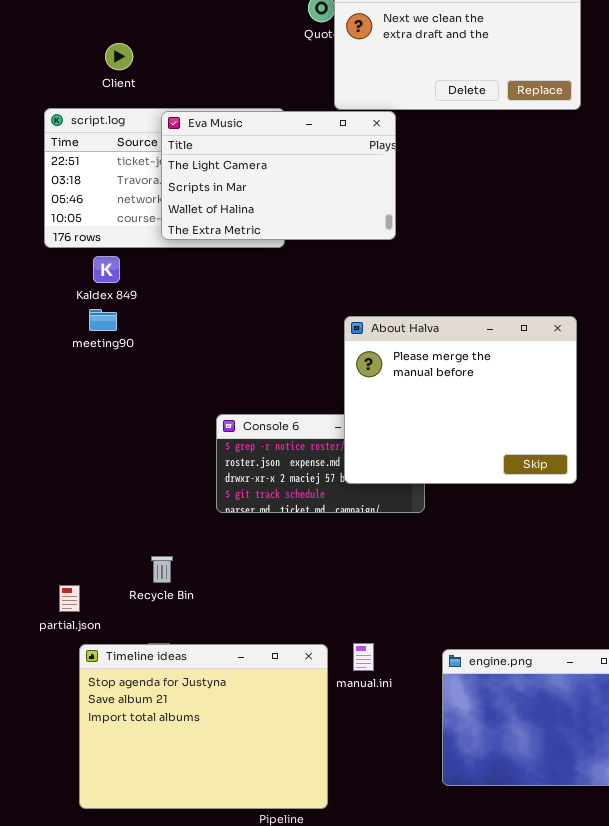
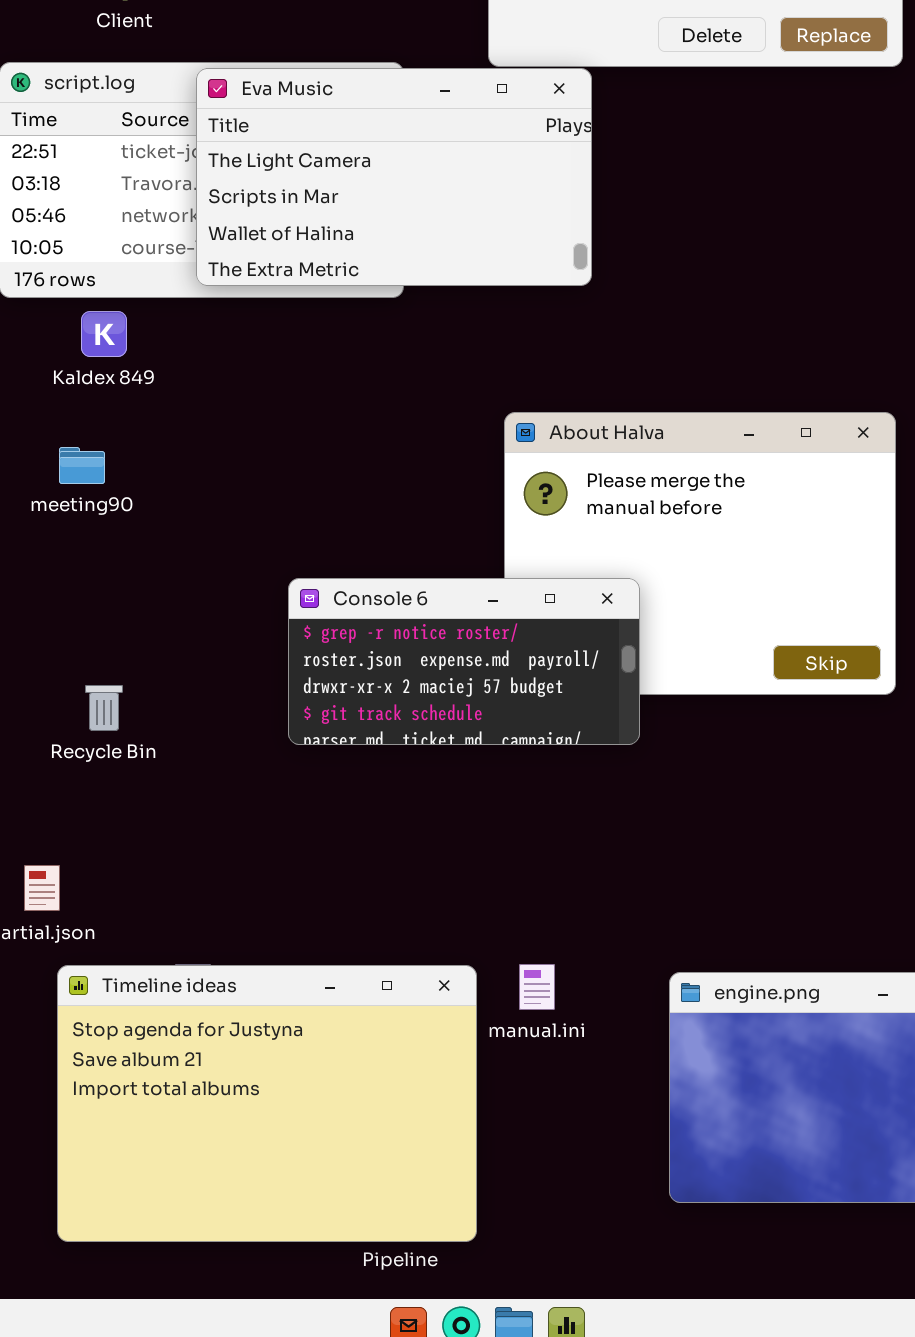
meeting90: [89,309,117,331] -> [59,447,105,484], moved
Console 6: [216,414,425,513] -> [288,578,640,745], raised
Recycle Bin: [151,556,173,583] -> [85,685,123,731], moved

